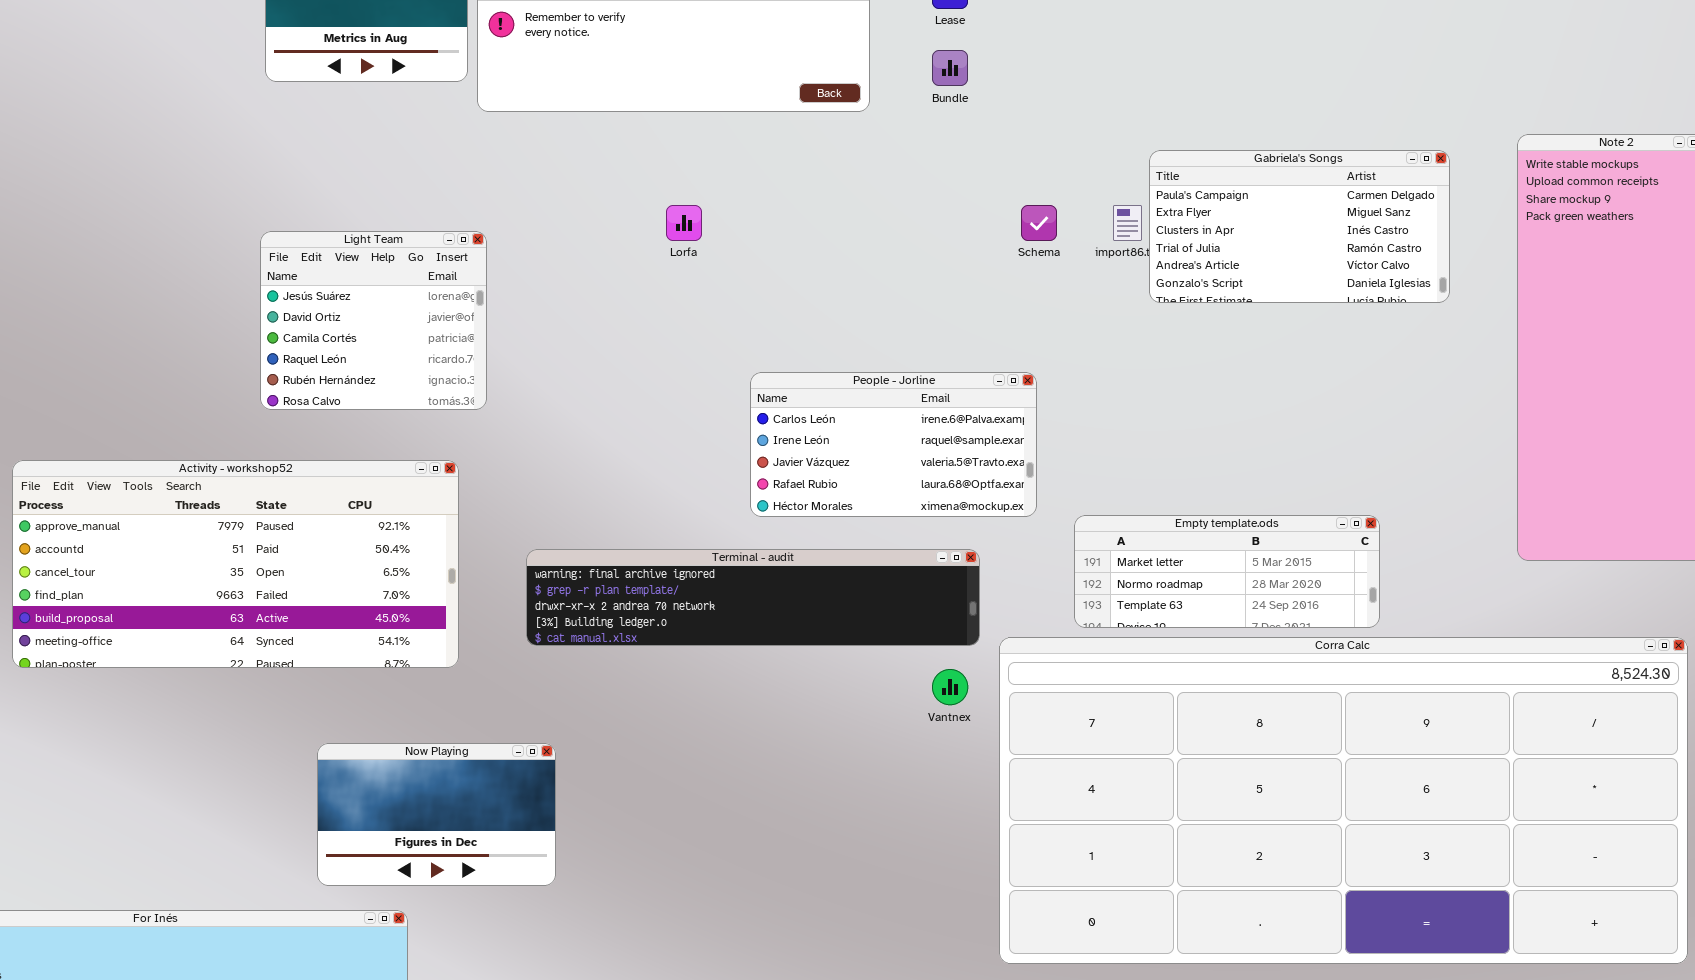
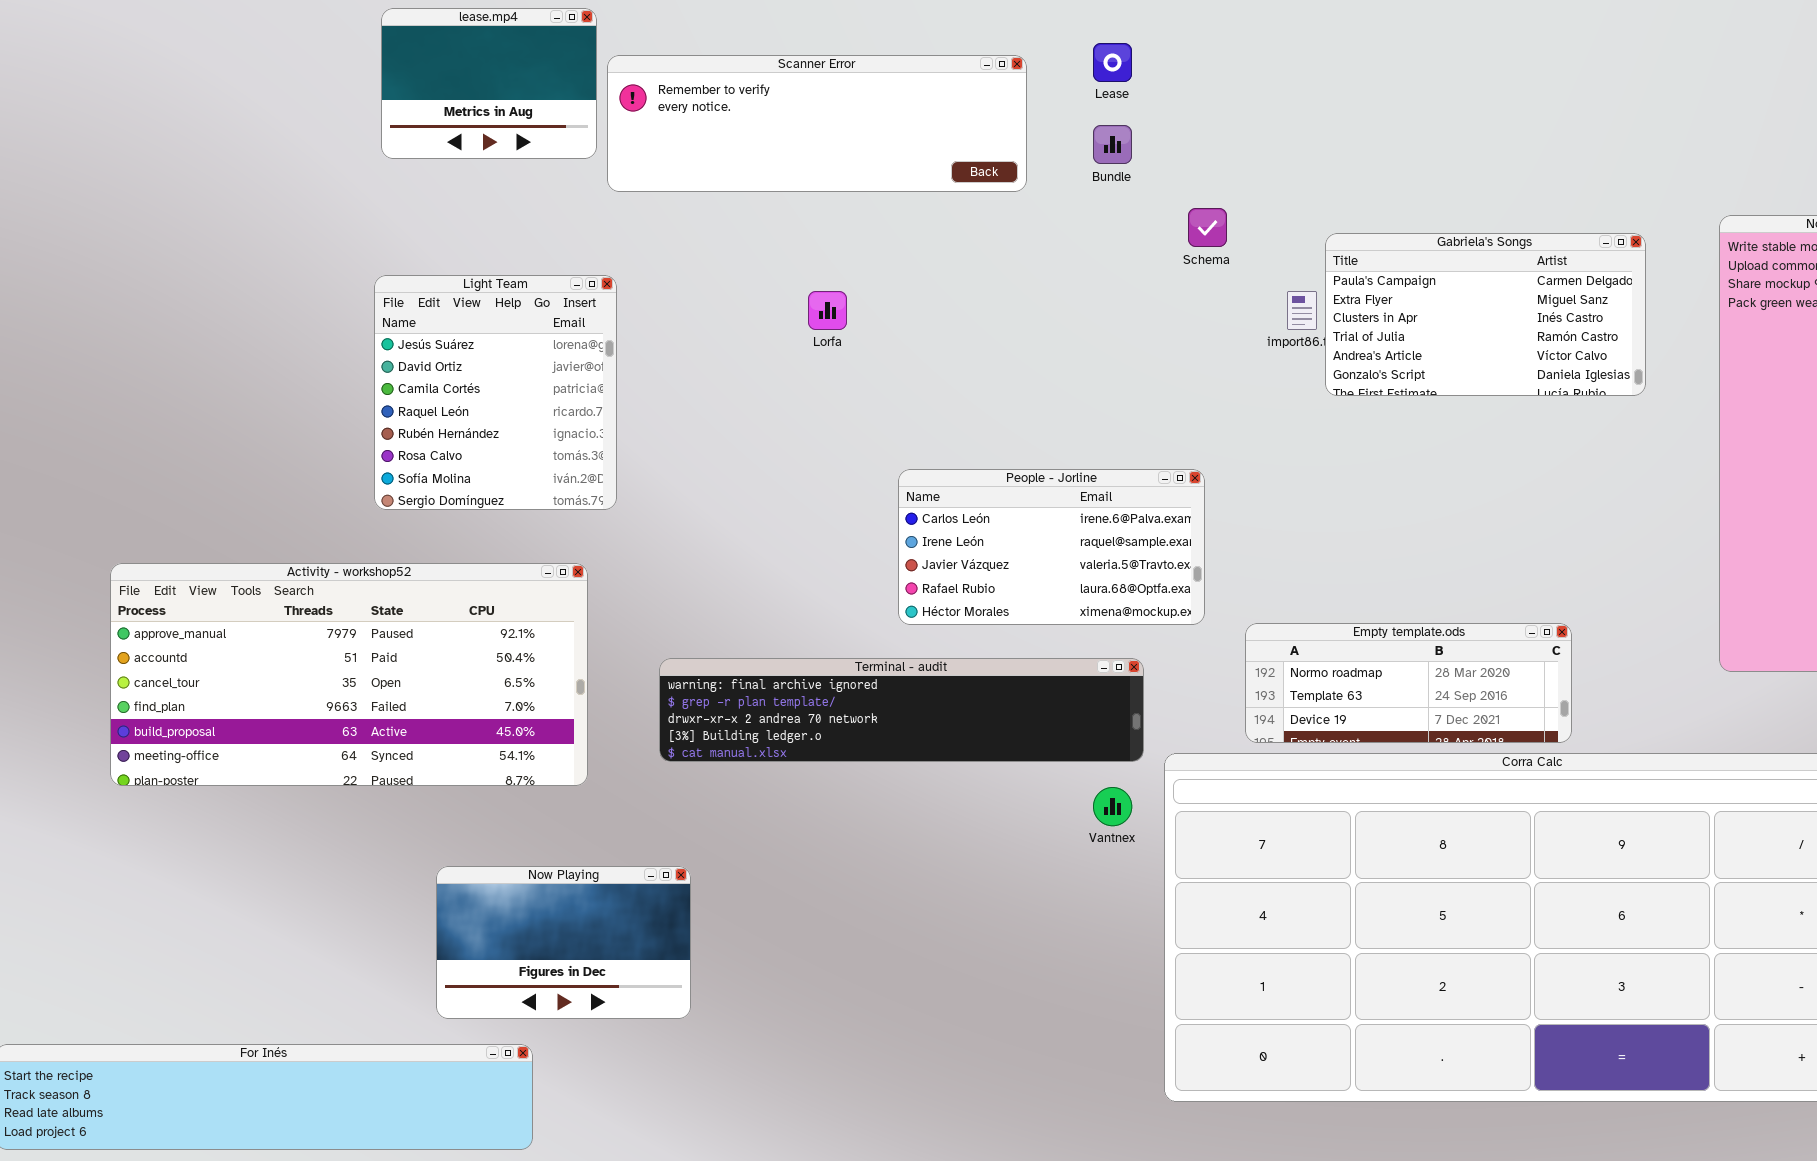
Schema: [1021,205,1057,241] -> [1188,208,1227,247], moved
Light Team: [260,231,487,410] -> [374,275,617,510], resized
Empty template.ods: [1074,515,1380,628] -> [1245,623,1572,743], scrolled down 1 row

